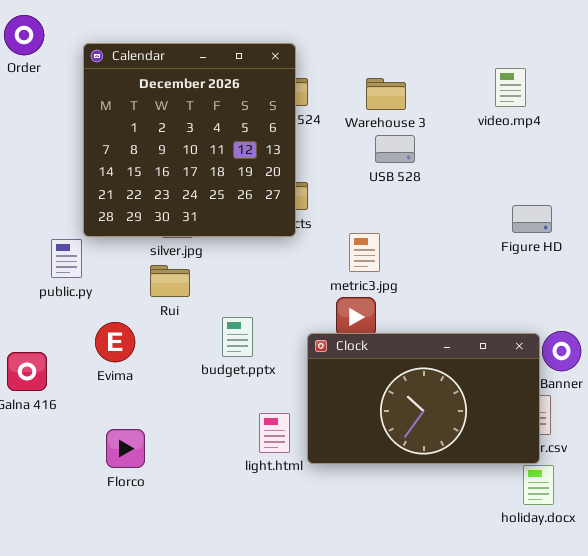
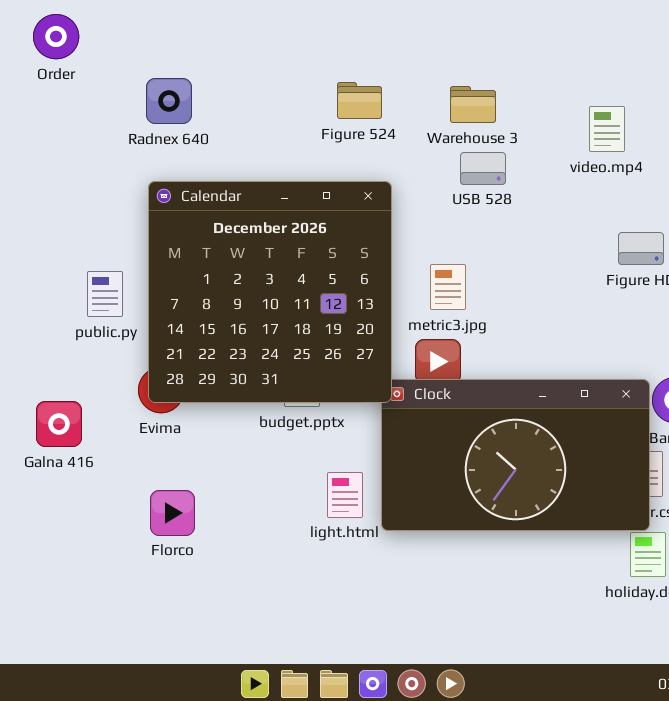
Calendar: [83,43,296,237] -> [148,181,392,403], moved
video.mp4: [495,68,526,107] -> [589,106,625,152], moved

